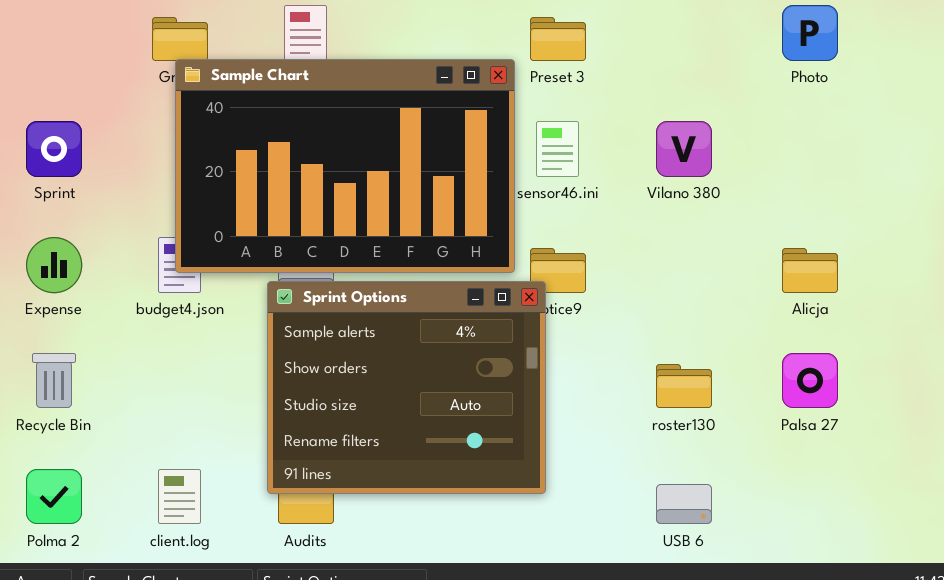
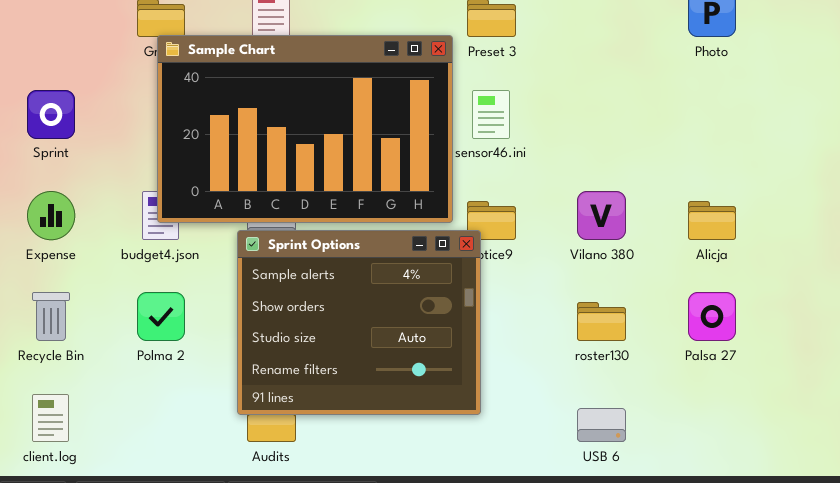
Vilano 380: [656,121,712,177] -> [577,191,626,240], moved
Polma 2: [26,469,82,524] -> [137,292,185,341], moved
client.log: [158,469,201,524] -> [32,394,69,442], moved

